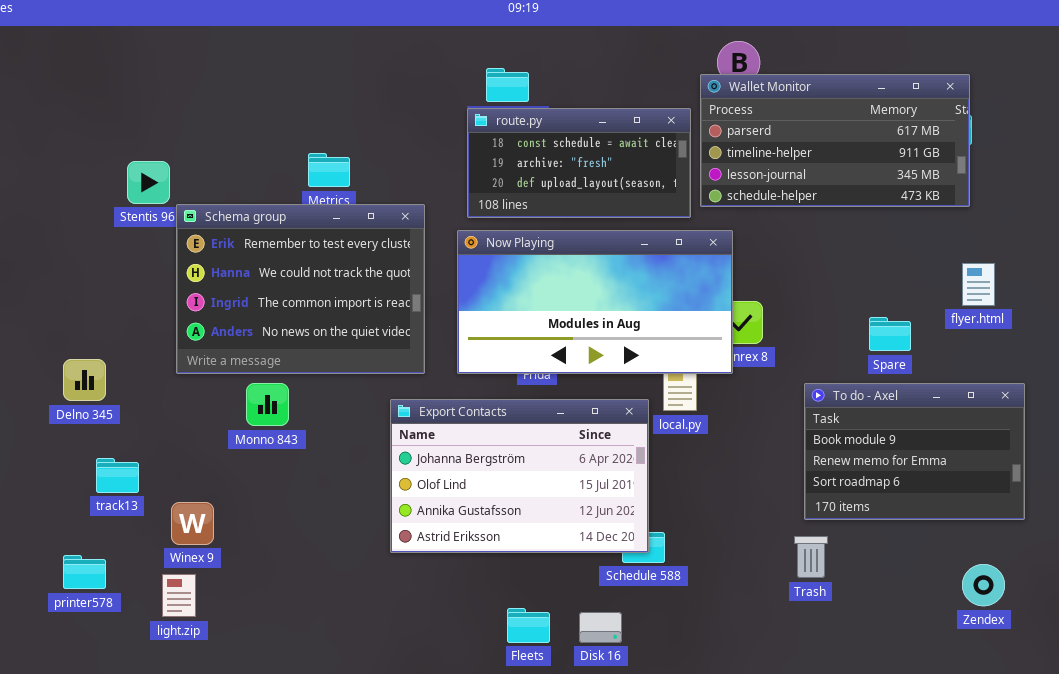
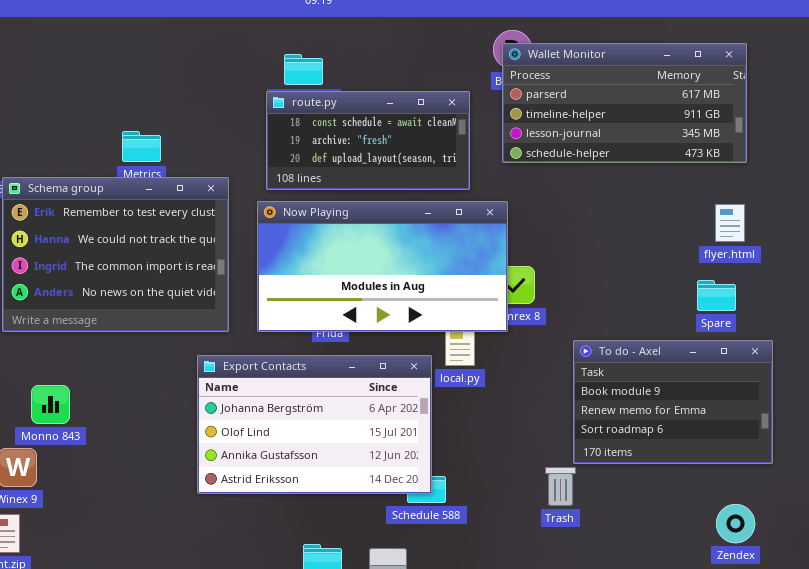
Wallet Monitor: [700,74,970,207] -> [502,43,747,163], moved
flyer.html: [962,263,995,306] -> [715,204,745,242], moved
Spare: [869,317,911,351] -> [697,280,736,311], moved
Monno 843: [246,383,289,426] -> [31,385,70,424], moved
Trash: [794,536,828,578] -> [545,467,576,506], moved

